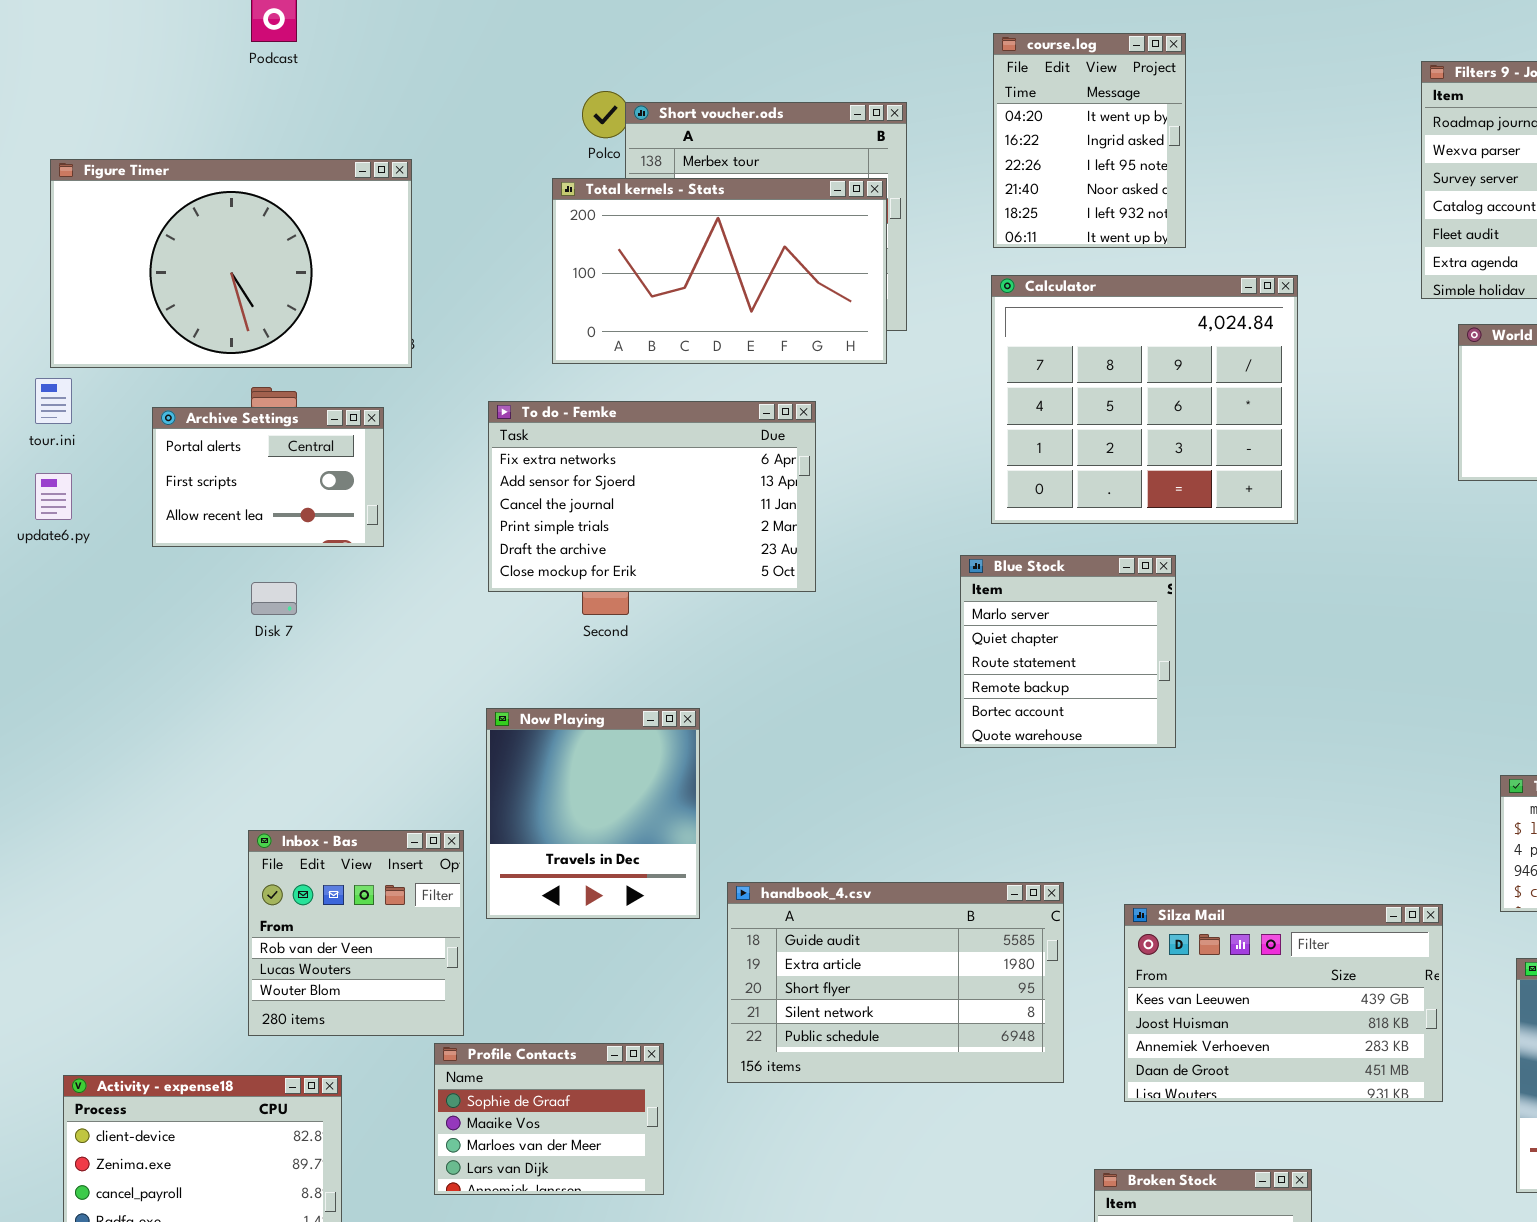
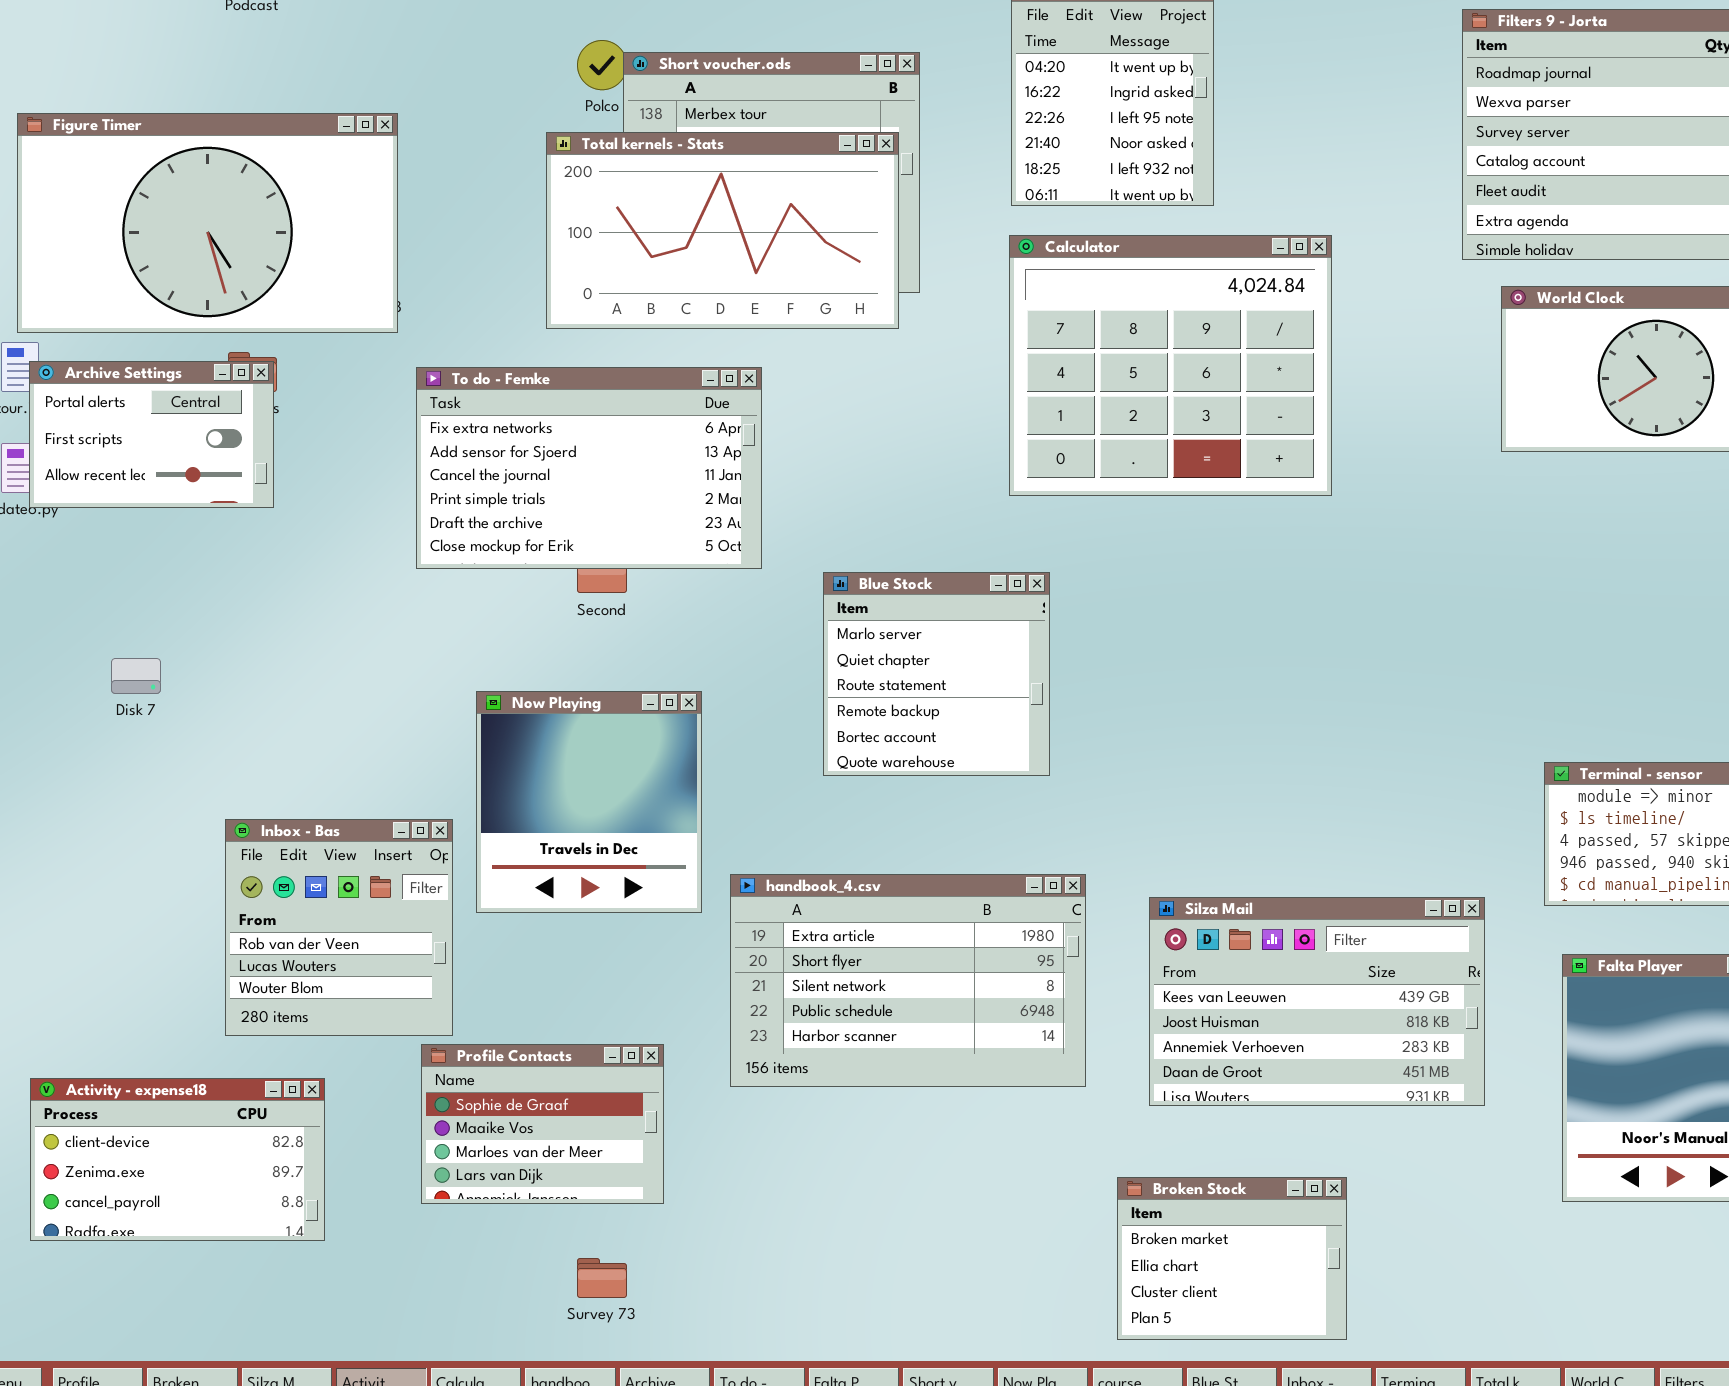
To do - Femke: [488,401,816,592] -> [416,367,762,569], moved
Archive Settings: [152,407,384,547] -> [29,361,274,508], moved
Blue Stock: [960,555,1176,748] -> [823,572,1050,776], moved
Disk 7: [251,582,297,615] -> [111,658,161,694], moved
handbook_4.csv: [727,882,1064,1083] -> [730,874,1086,1087], scrolled down 1 row

